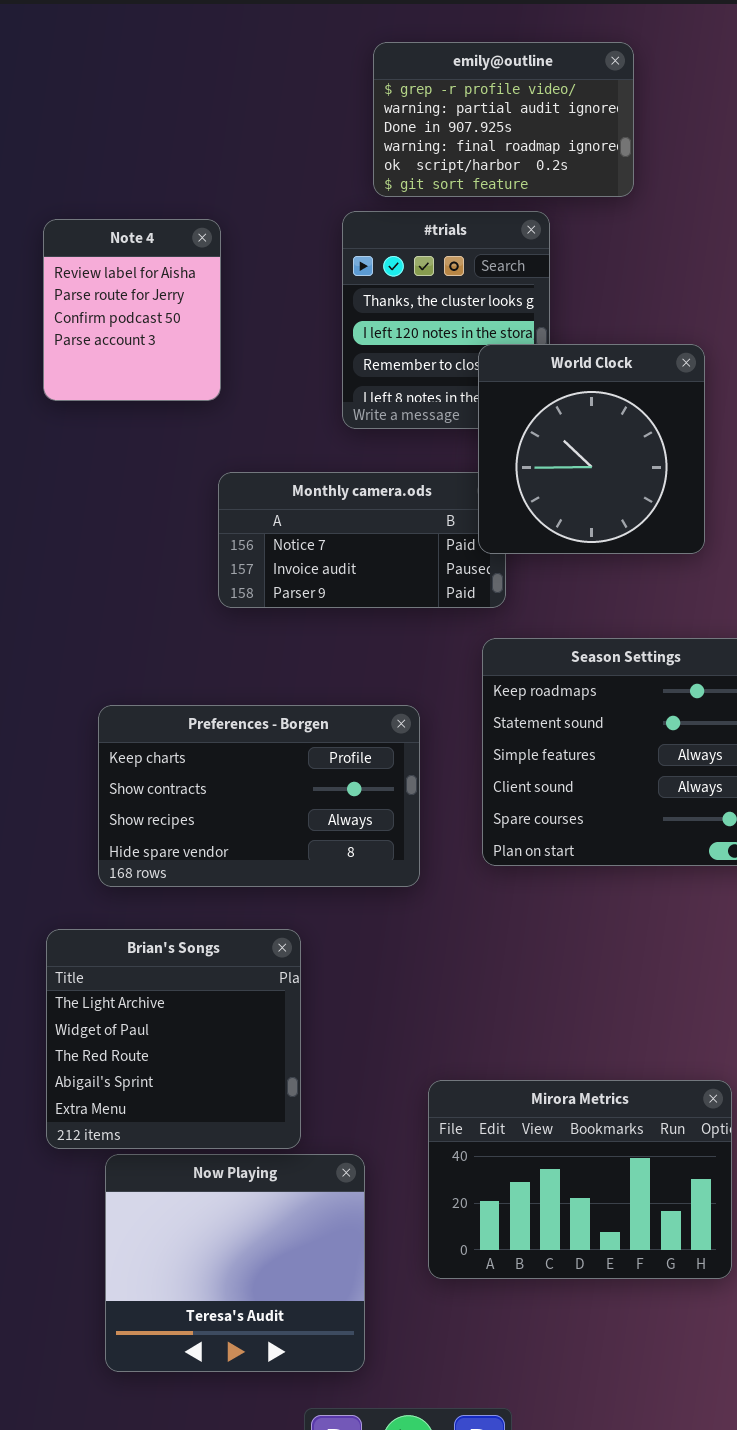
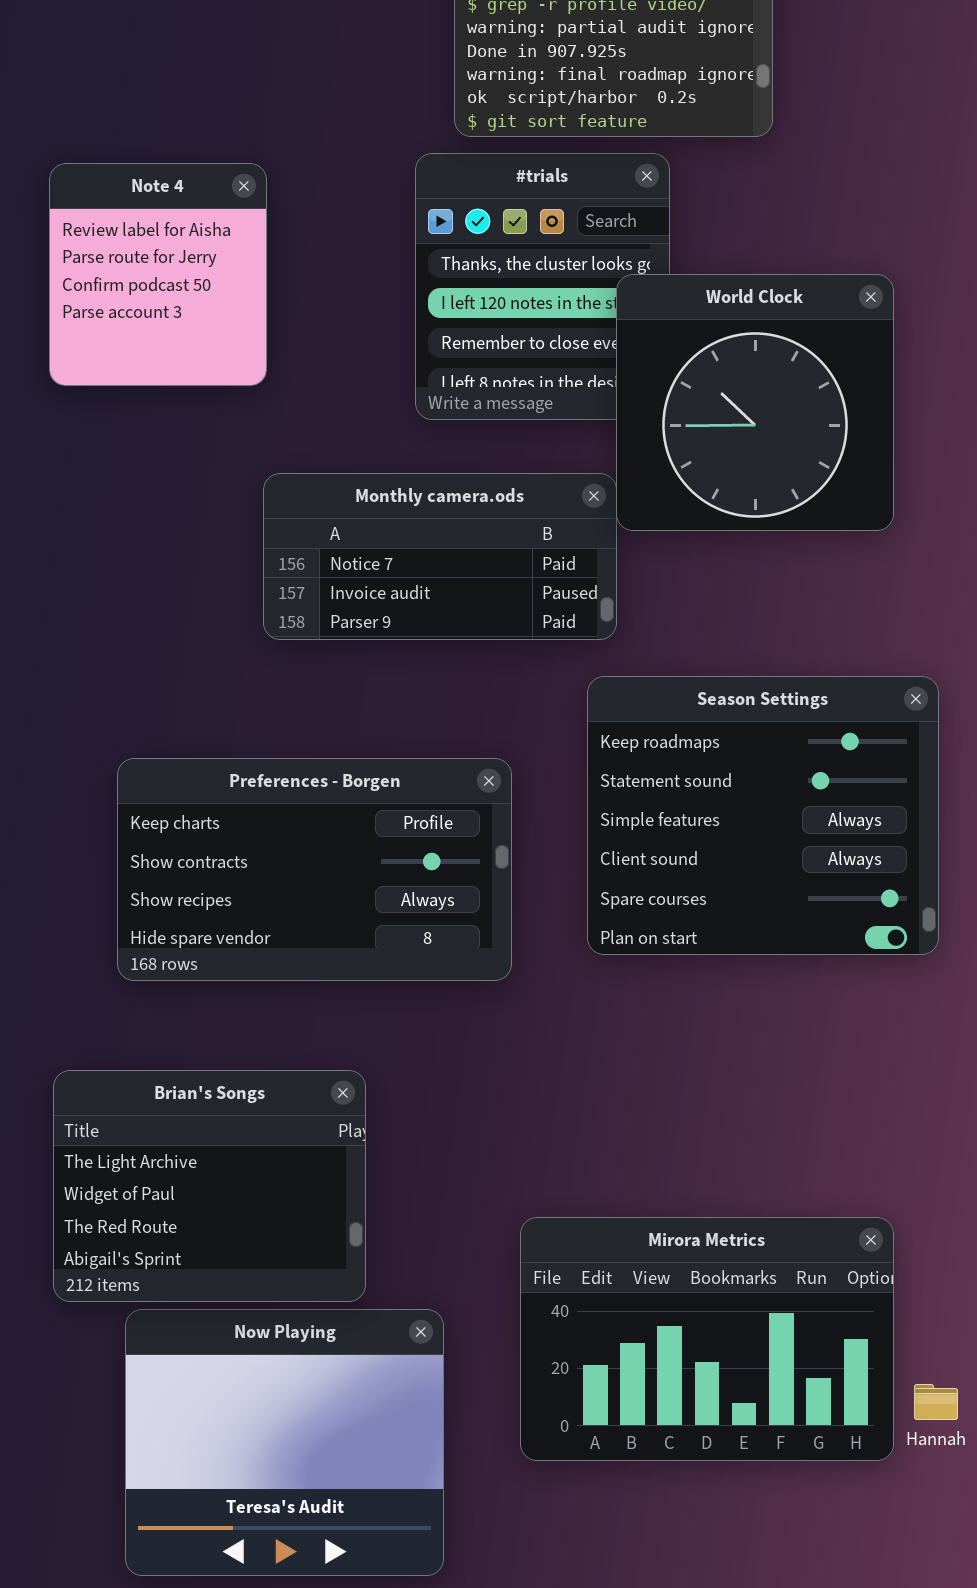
World Clock: [478,344,705,554] -> [616,274,894,531], moved
Brian's Songs: [46,929,301,1149] -> [53,1070,366,1302], resized

